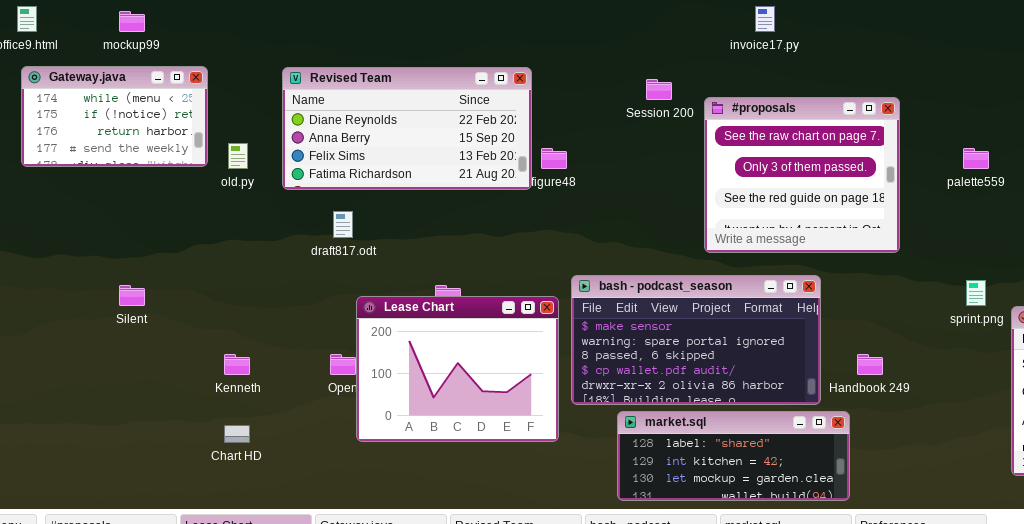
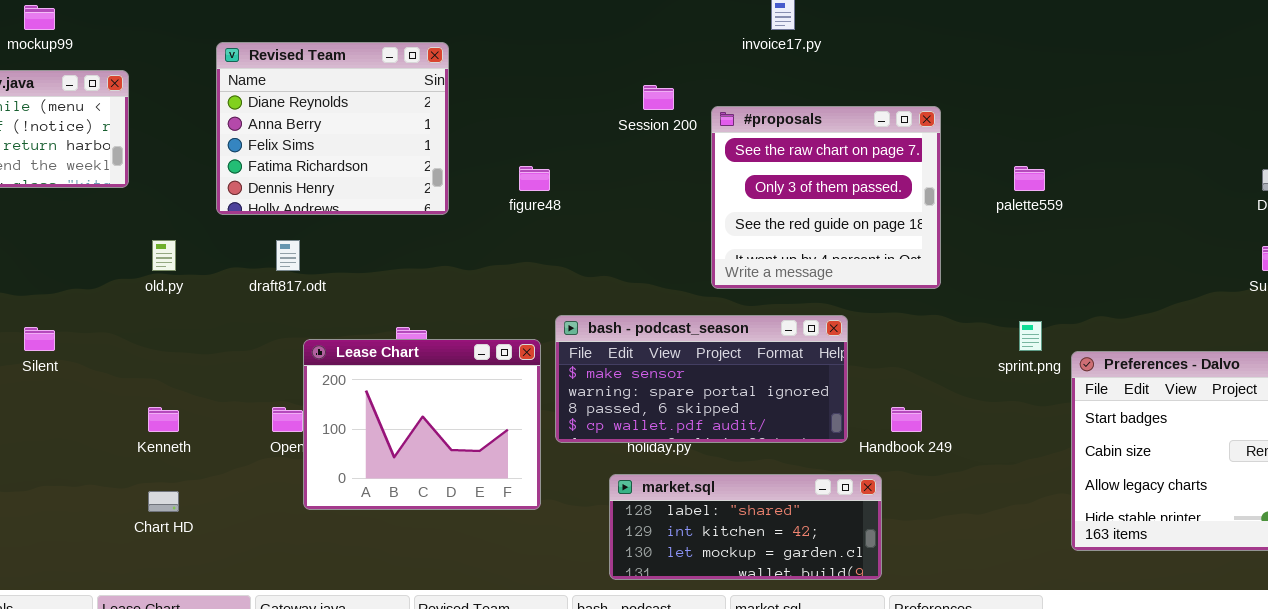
Revised Team: [282,67,532,190] -> [216,42,449,215], resized
old.py: [228,143,248,169] -> [152,240,176,271], moved
bash - podcast_season: [571,275,821,405] -> [555,315,848,443], resized

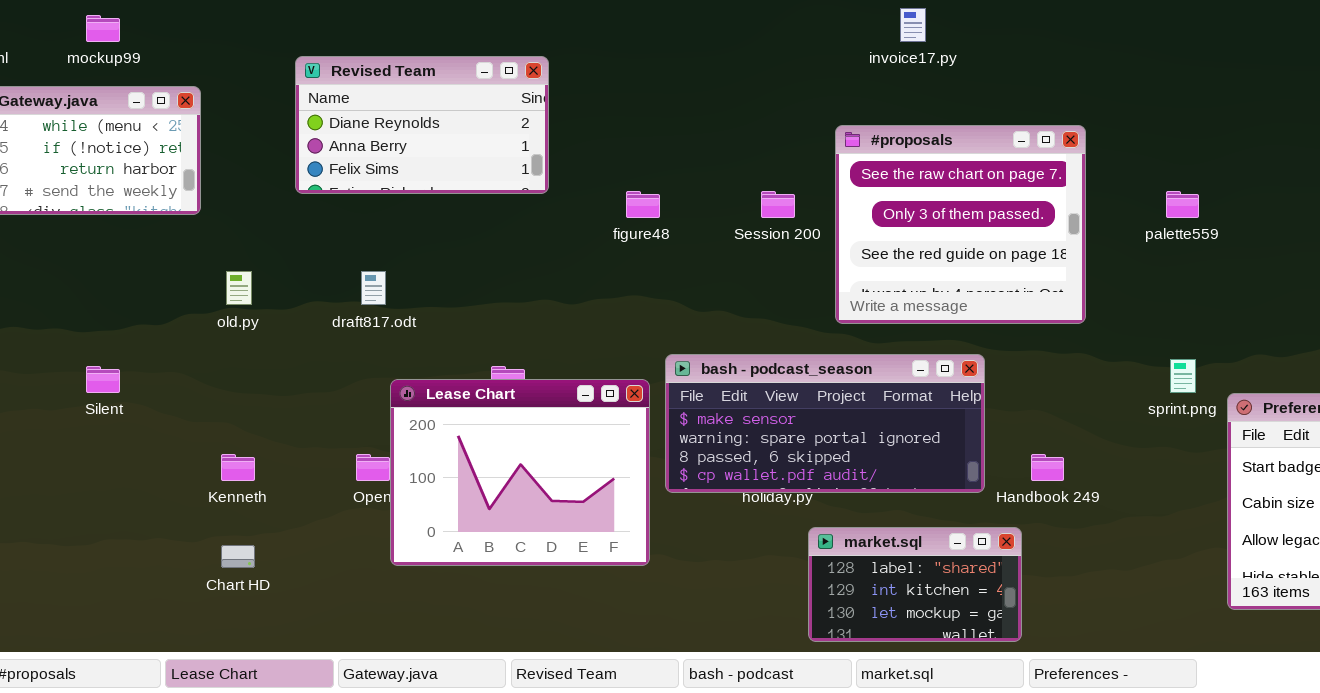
Revised Team: [216,42,449,215] -> [295,56,549,194], resized
Session 200: [643,85,674,110] -> [761,191,795,218], moved
market.sql: [609,474,882,580] -> [808,527,1022,642], resized

